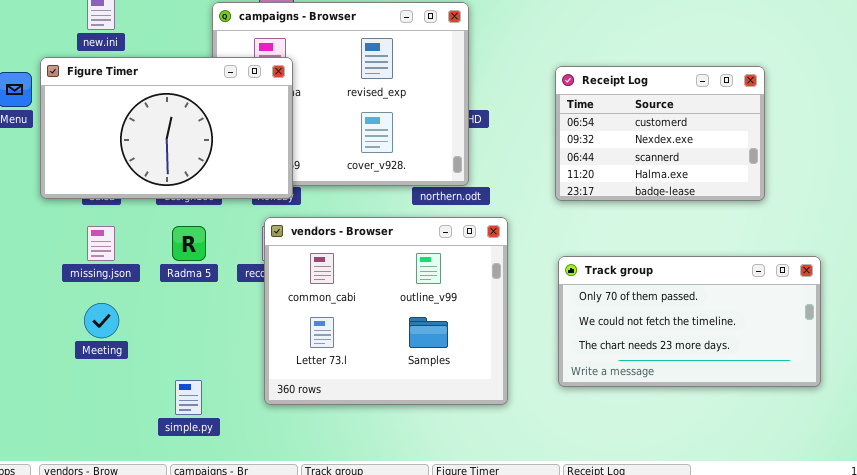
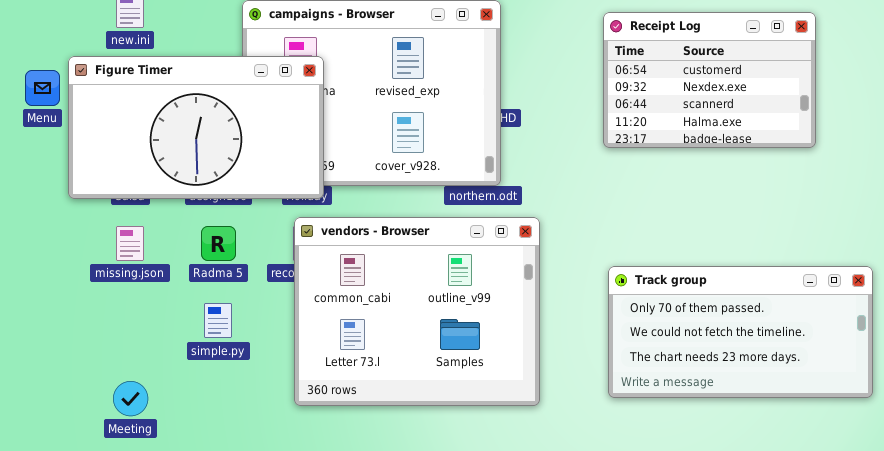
Receipt Log: [555,66,765,201] -> [603,12,816,148], moved
Track group: [558,256,821,387] -> [608,266,873,398], moved
Meeting: [84,303,119,338] -> [113,381,148,416], moved
simple.py: [175,380,202,415] -> [204,303,232,338], moved

